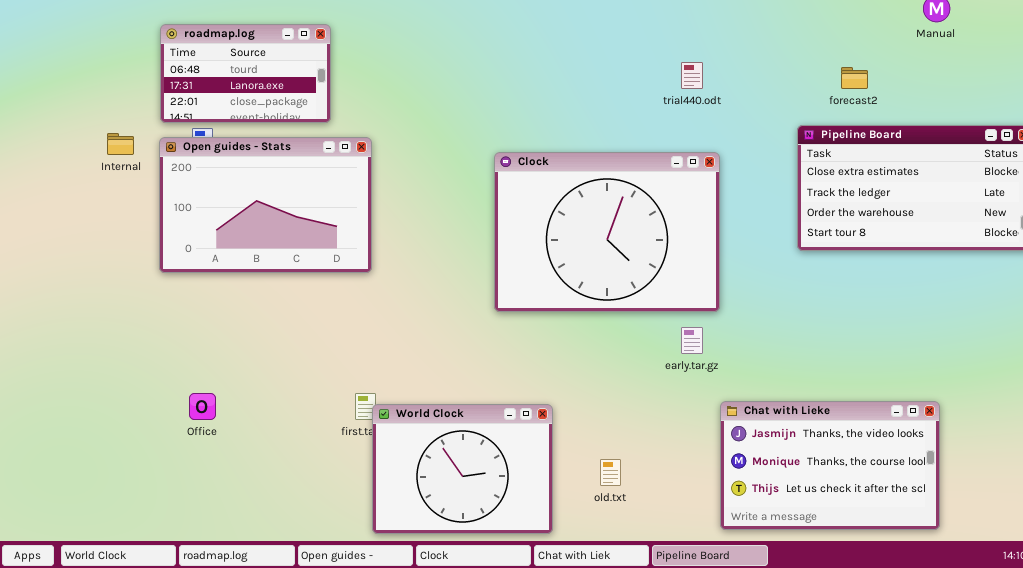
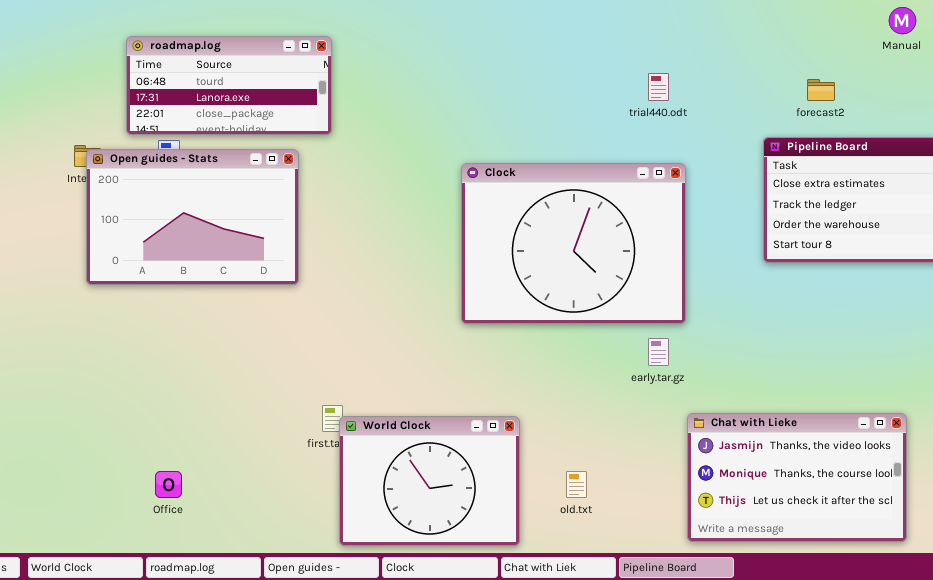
roadmap.log: [160,24,331,123] -> [126,36,332,135], resized
Open guides - Stats: [159,137,372,273] -> [86,149,299,285], moved
Office: [189,393,216,420] -> [155,471,182,498], moved

